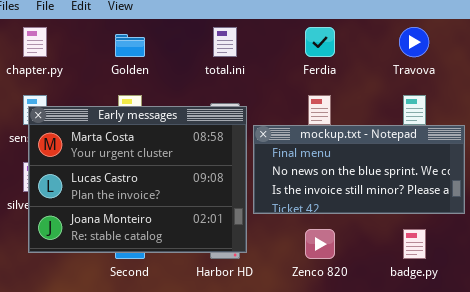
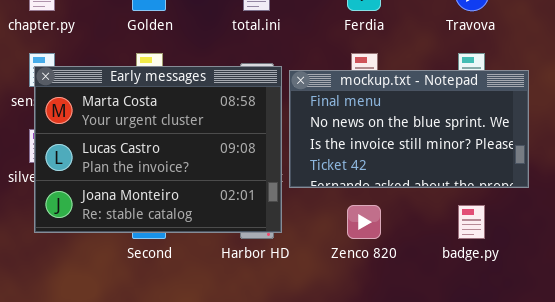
mockup.txt - Notepad: [253,125,465,214] -> [289,70,529,188], resized

